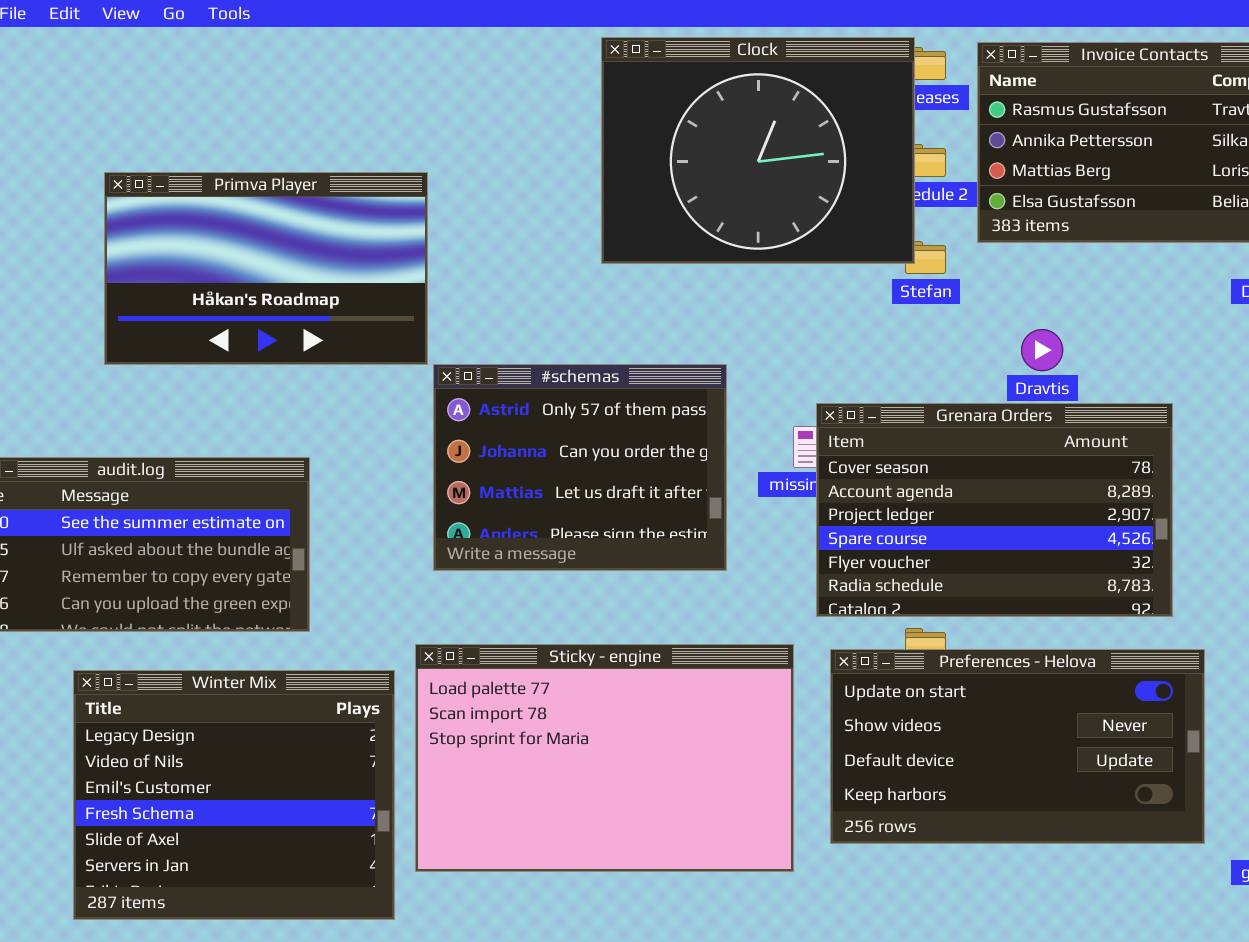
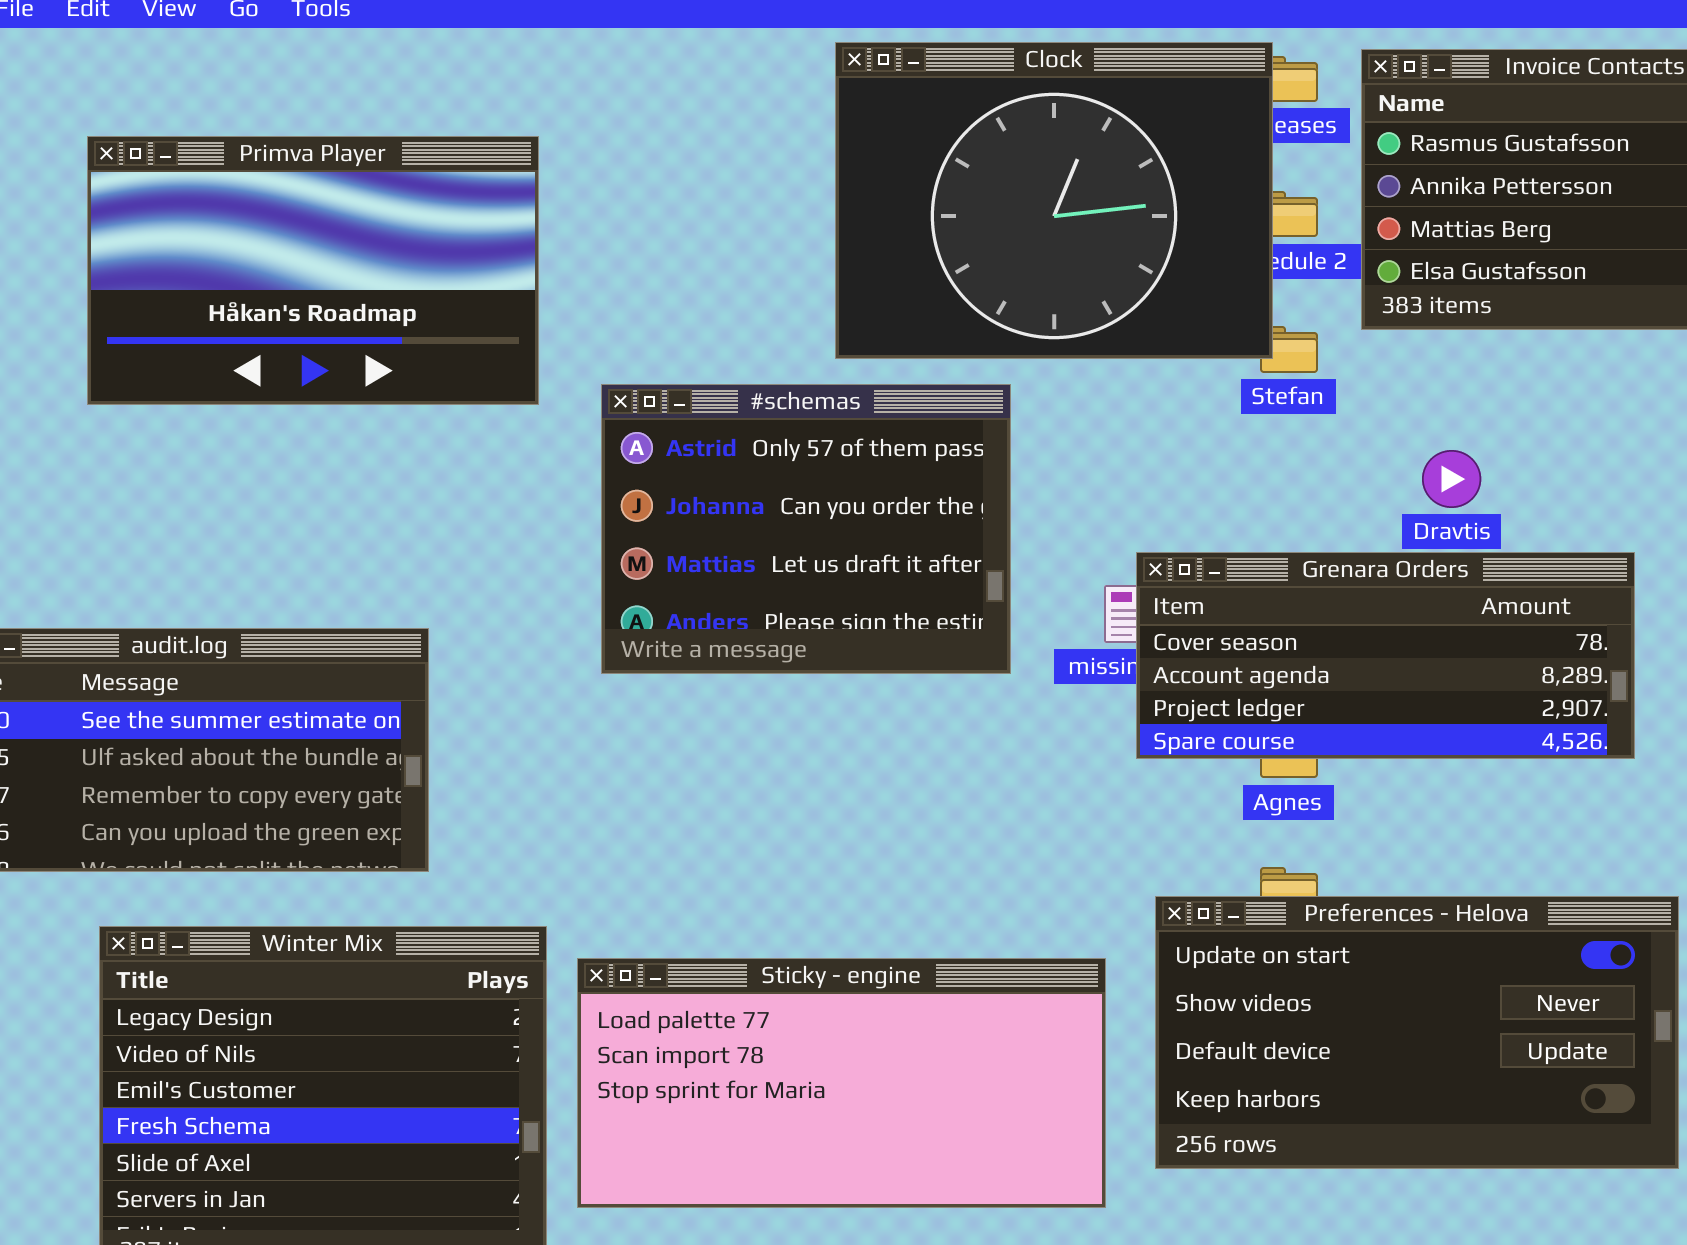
Primva Player: [104,172,428,365] -> [87,136,539,405], moved
#schemas: [433,364,727,571] -> [601,384,1011,674], moved
Grenara Orders: [816,403,1173,617] -> [1136,552,1635,759], resized
Sticky - engine: [415,644,794,872] -> [577,958,1106,1208], resized

